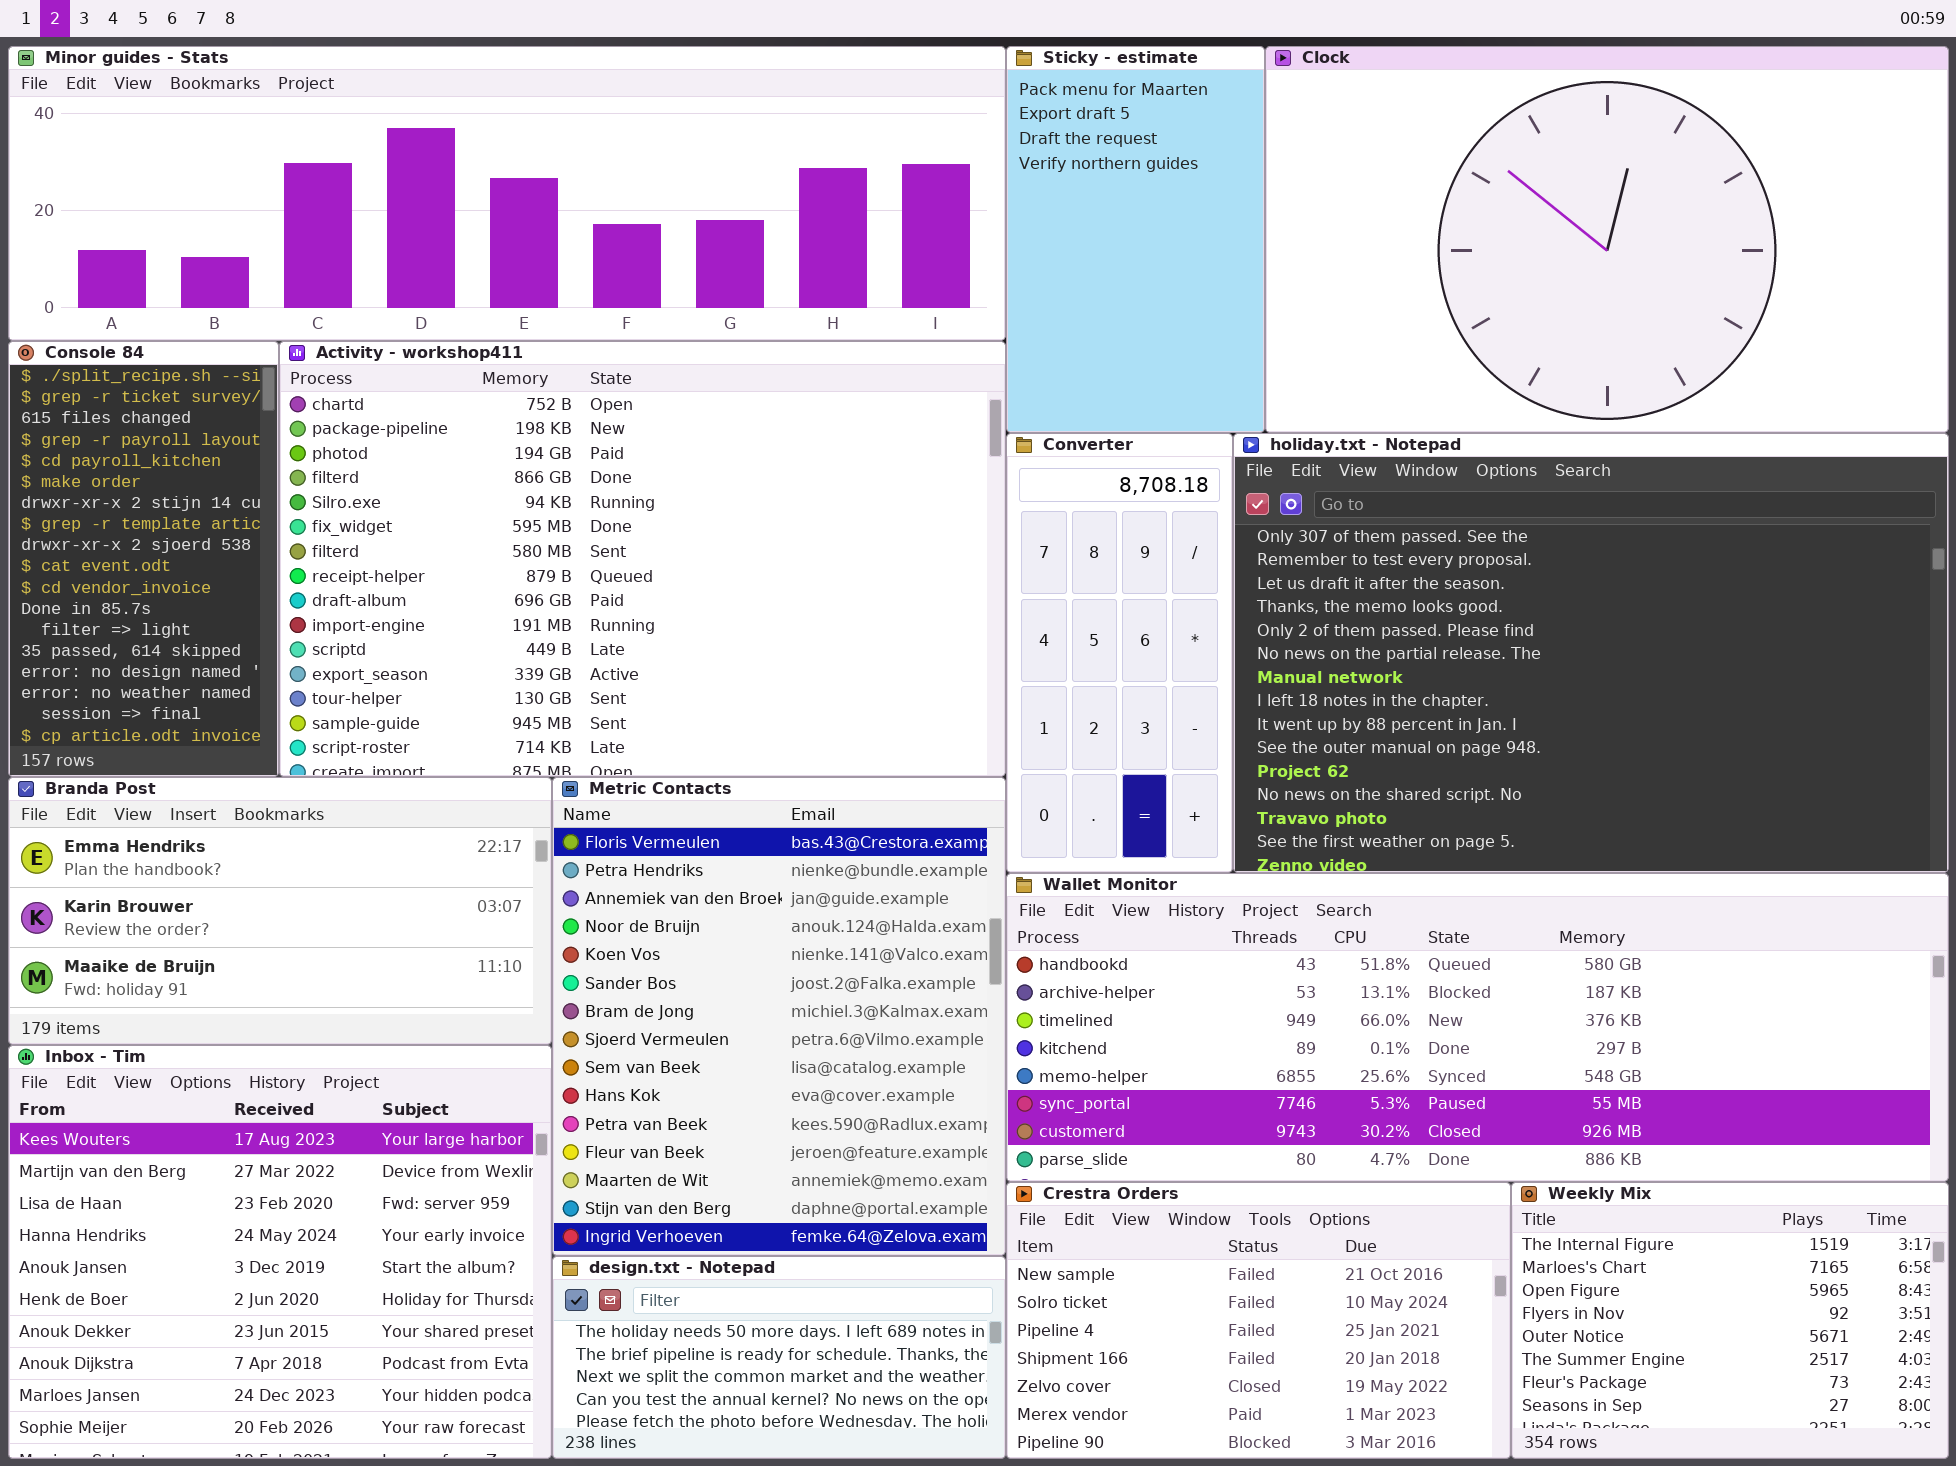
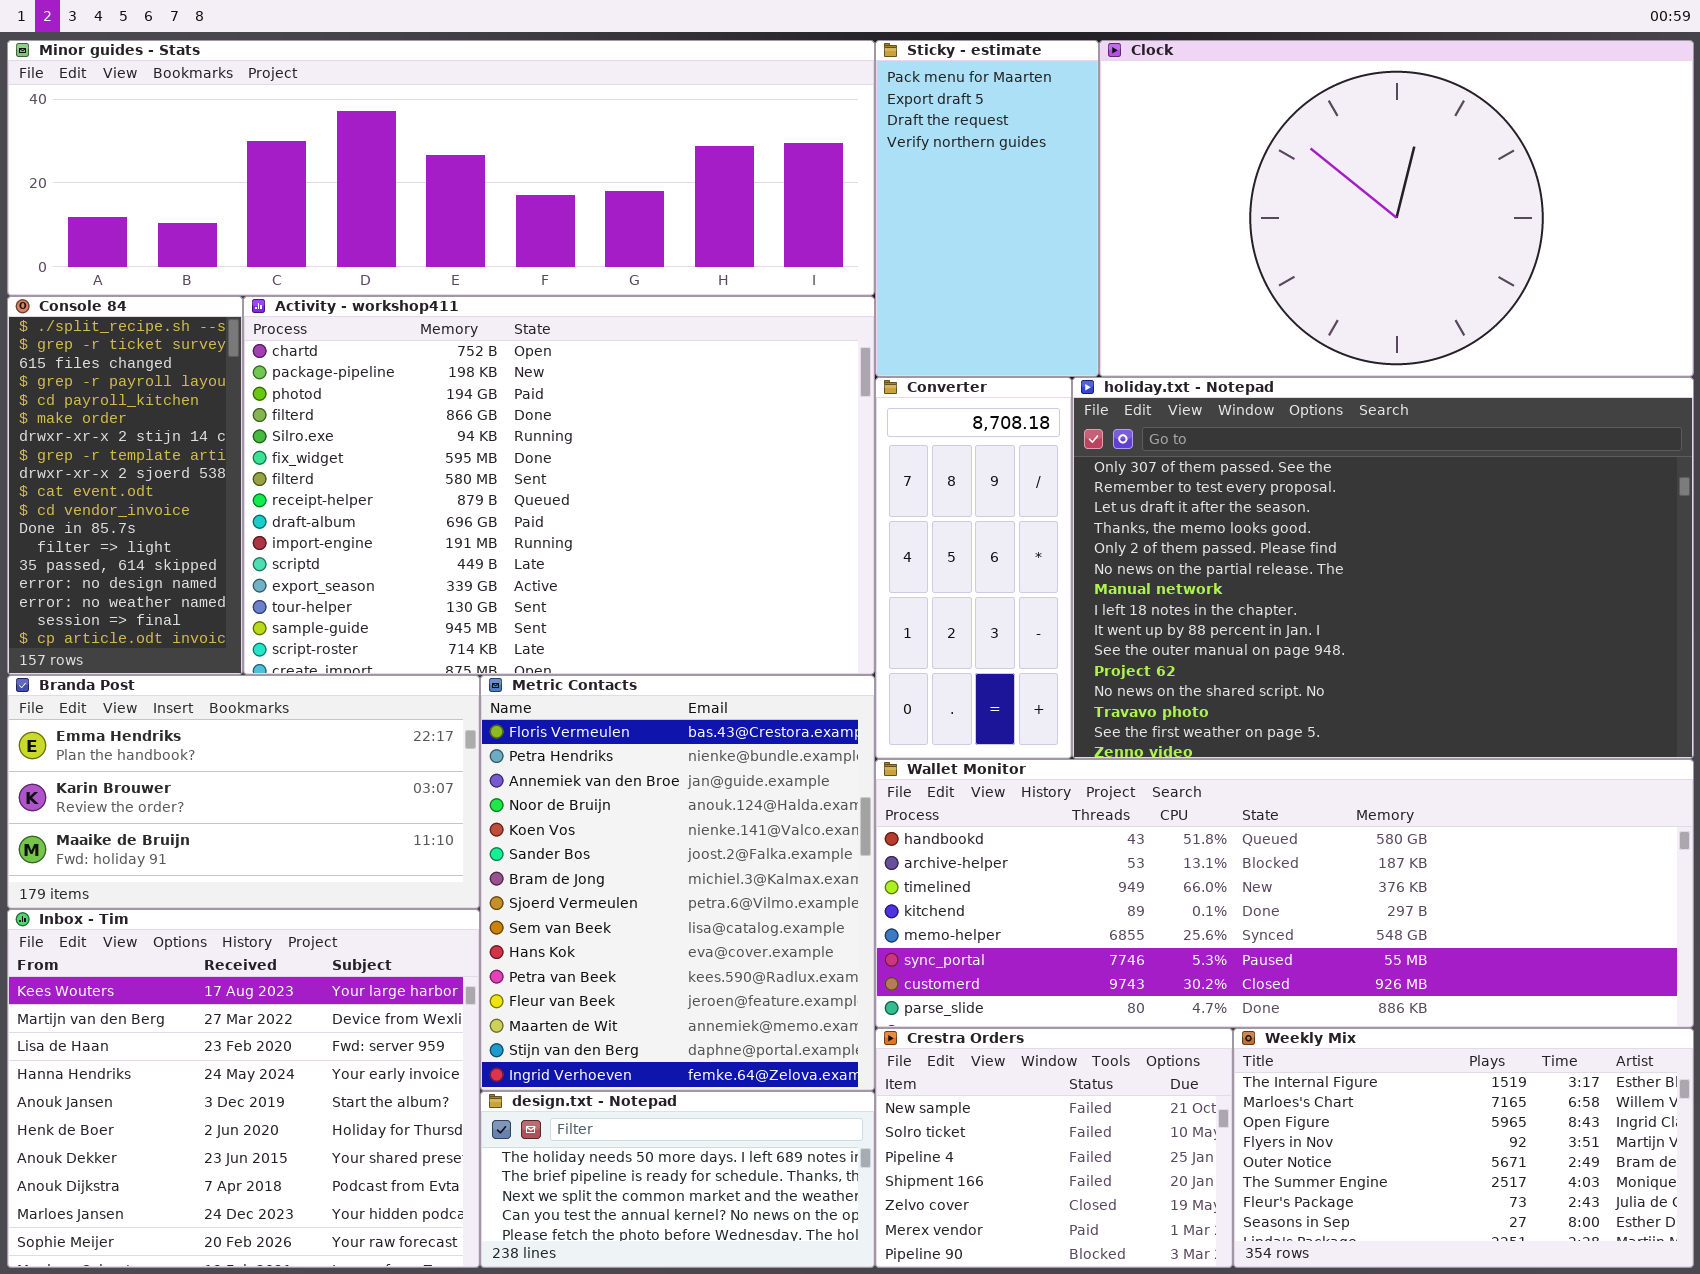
Crestra Orders: [1006,1182,1511,1459] -> [875,1028,1233,1268], resized
Weekly Mix: [1511,1182,1949,1459] -> [1233,1028,1694,1268], resized

